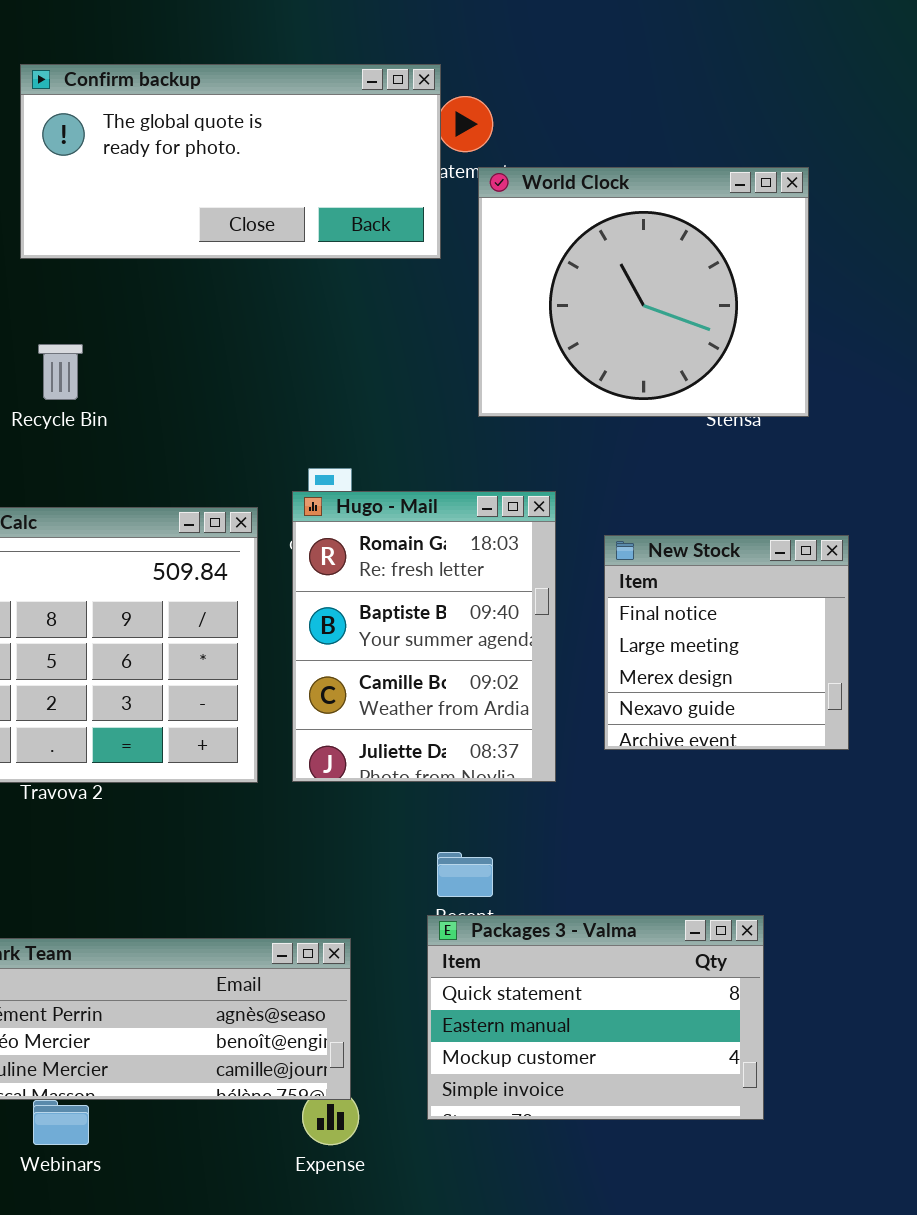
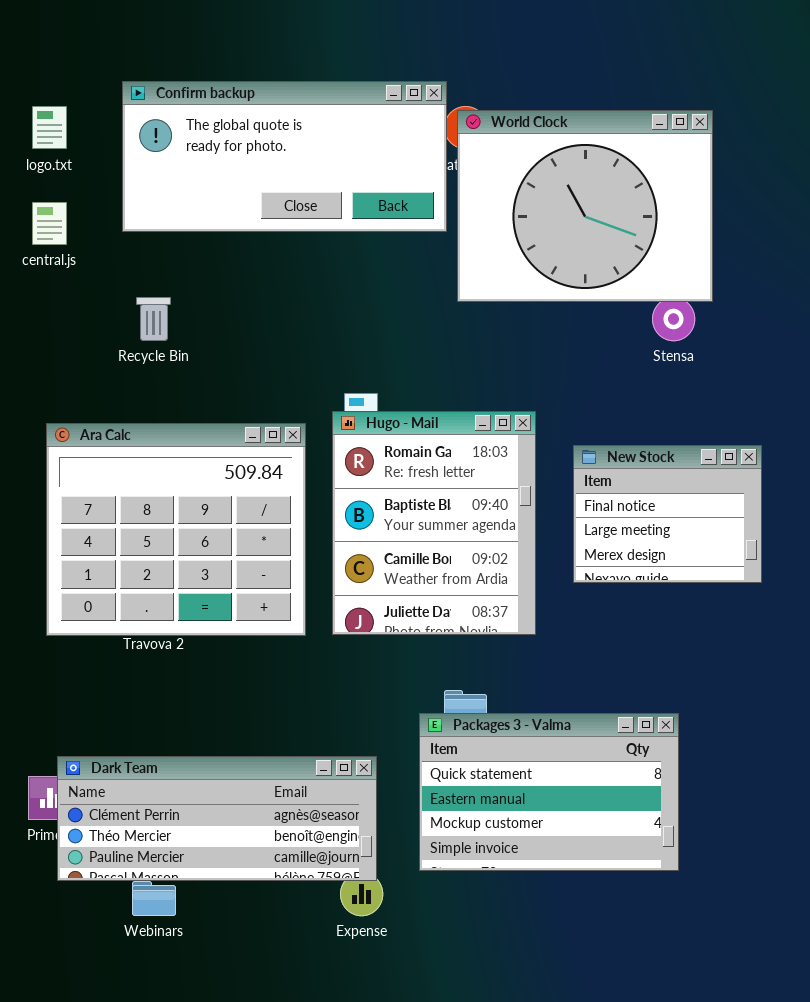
World Clock: [478,167,809,417] -> [457,110,713,302], moved
New Stock: [604,535,849,750] -> [573,445,762,583], resized
Packages 3 - Valma: [427,915,764,1120] -> [419,713,679,871], moved

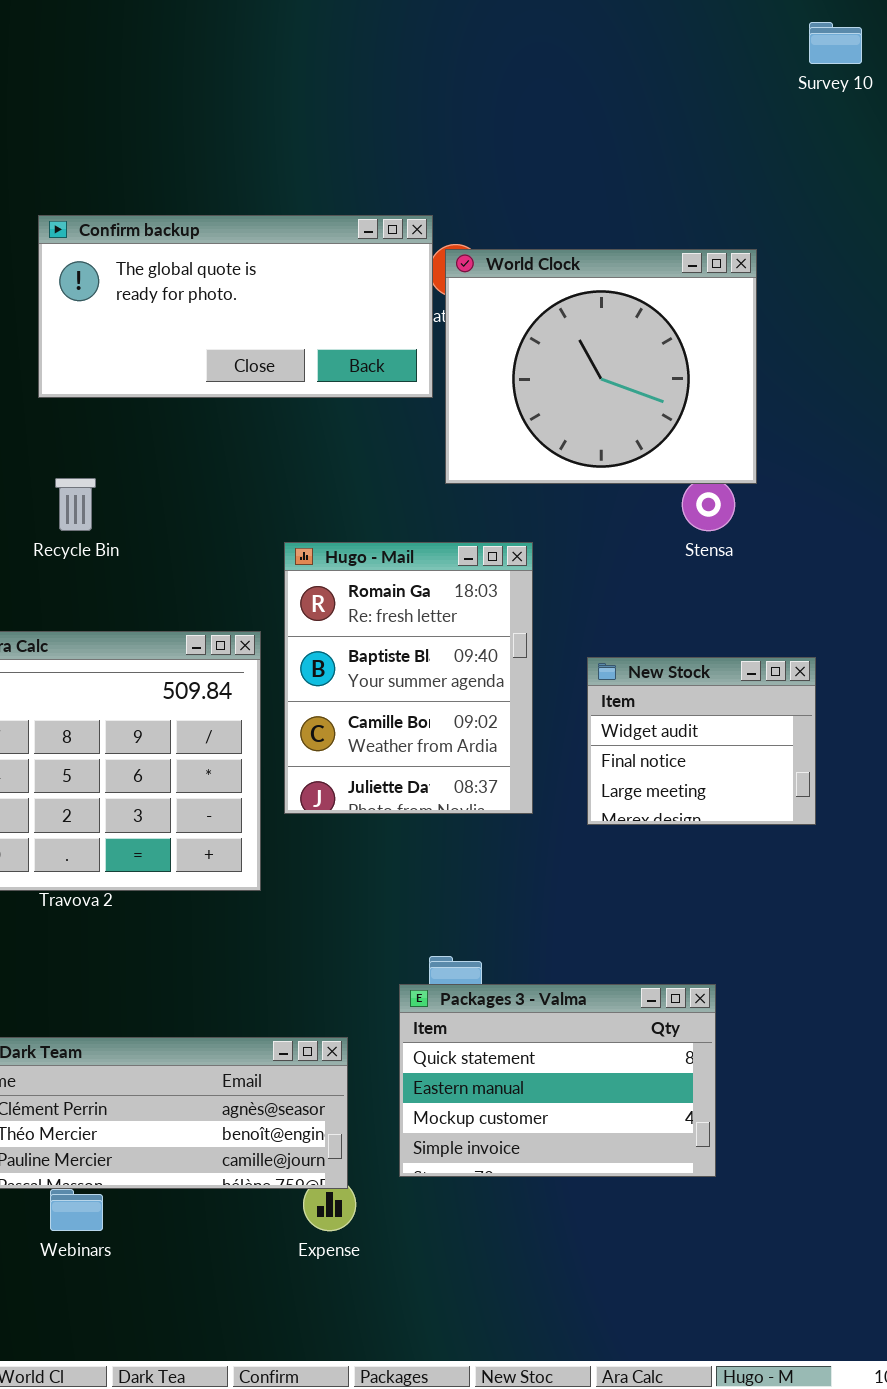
Hugo - Mail: [332,411,536,635] -> [284,542,533,814], moved
New Stock: [573,445,762,583] -> [587,657,816,825], scrolled up 1 row

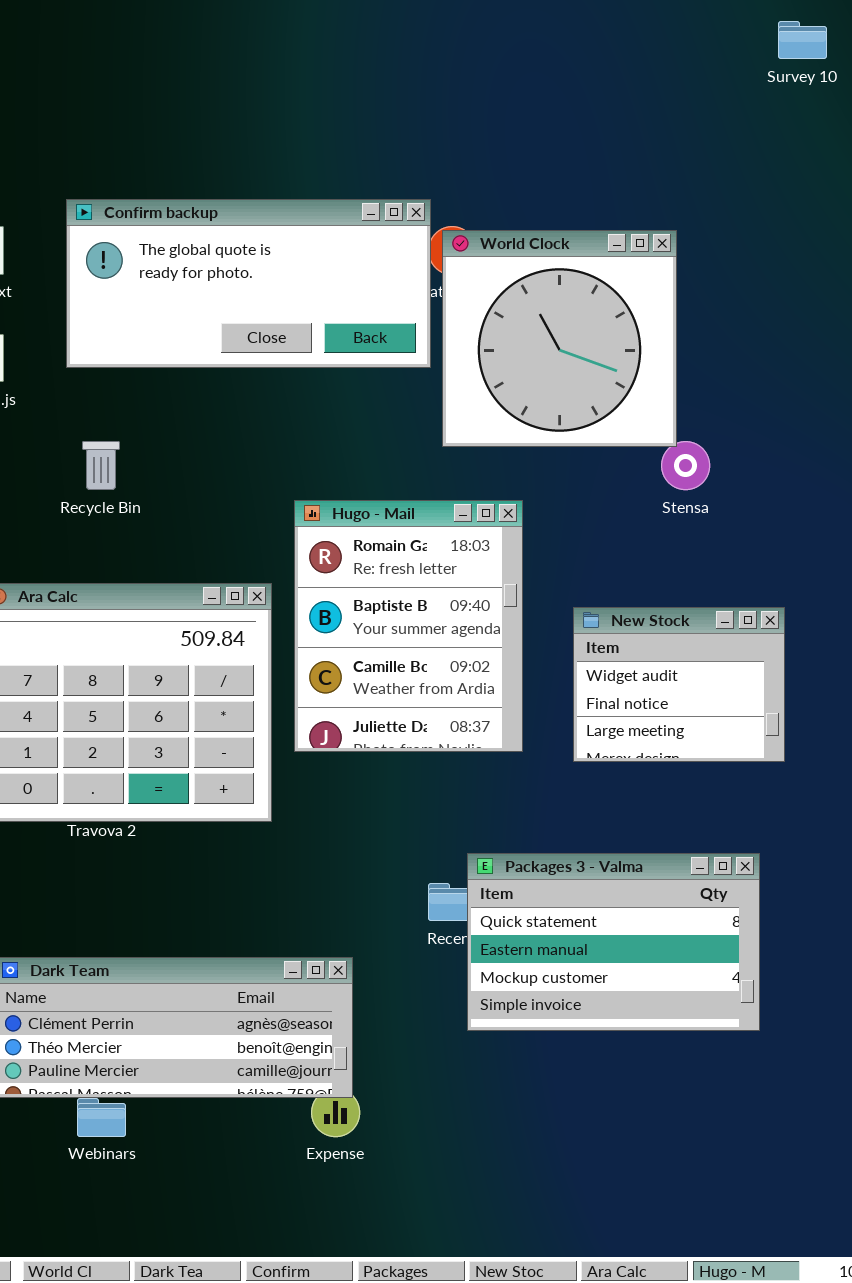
World Clock: [445,249,757,484] -> [442,230,677,447], resized
Packages 3 - Valma: [399,984,716,1177] -> [467,853,760,1031], moved

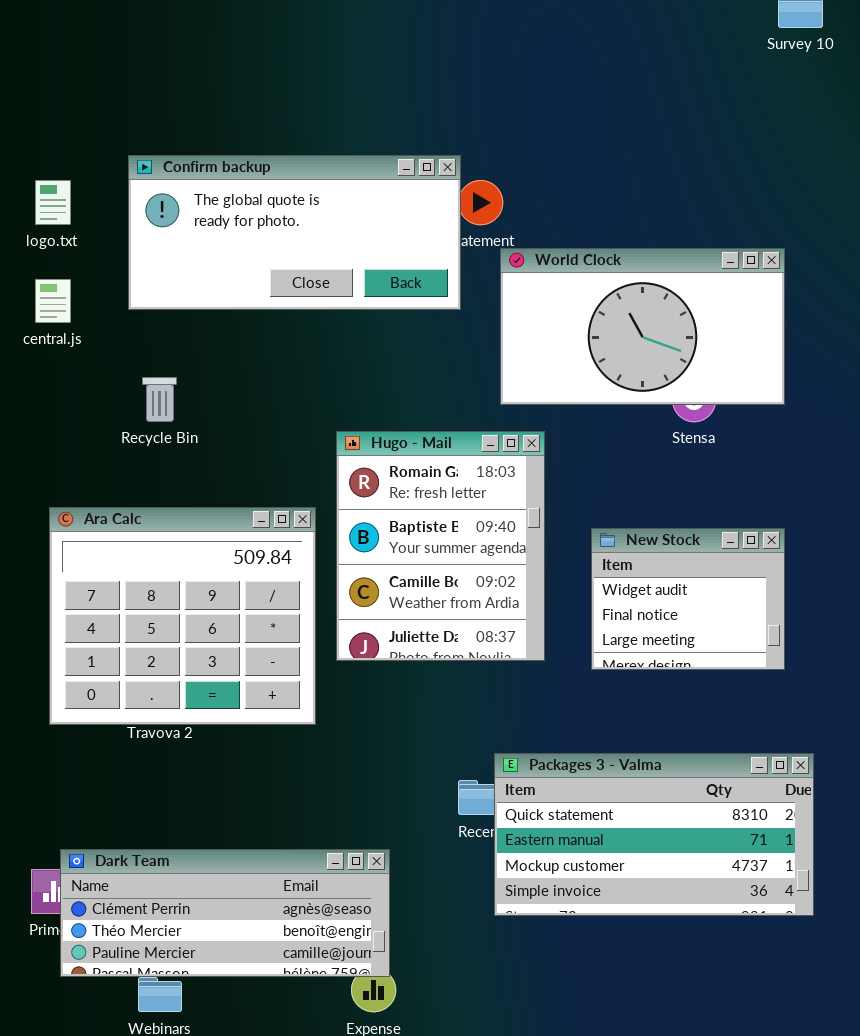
World Clock: [442,230,677,447] -> [500,248,785,405], moved, resized
Packages 3 - Valma: [467,853,760,1031] -> [494,753,814,916], resized

